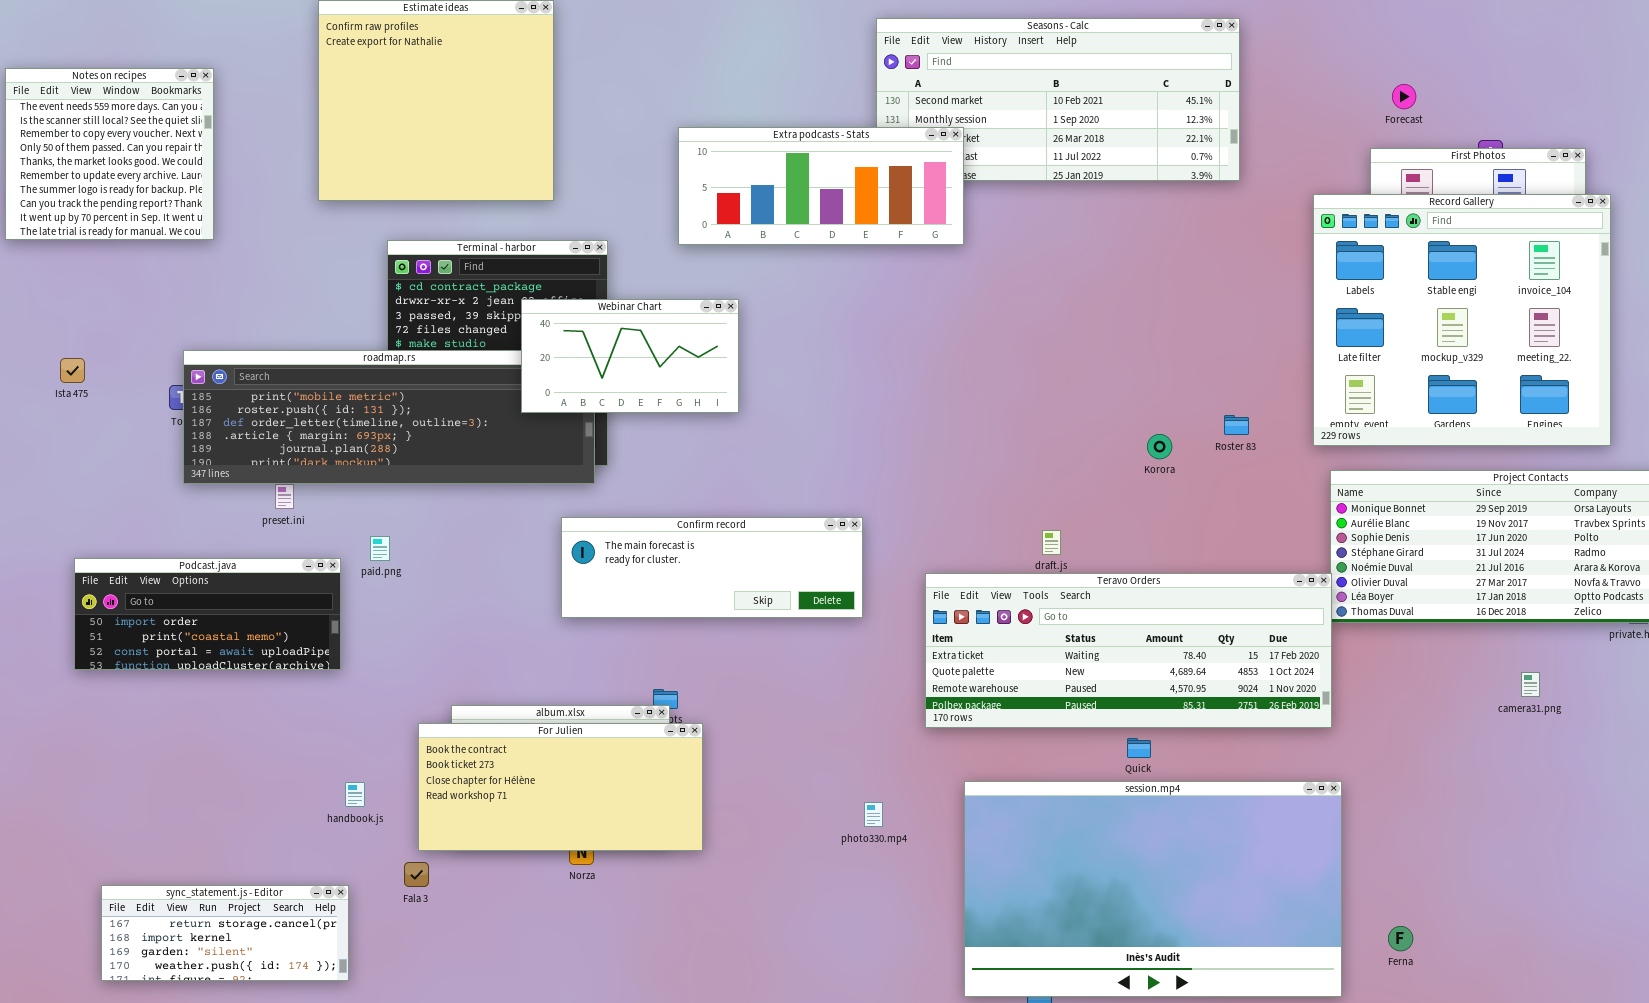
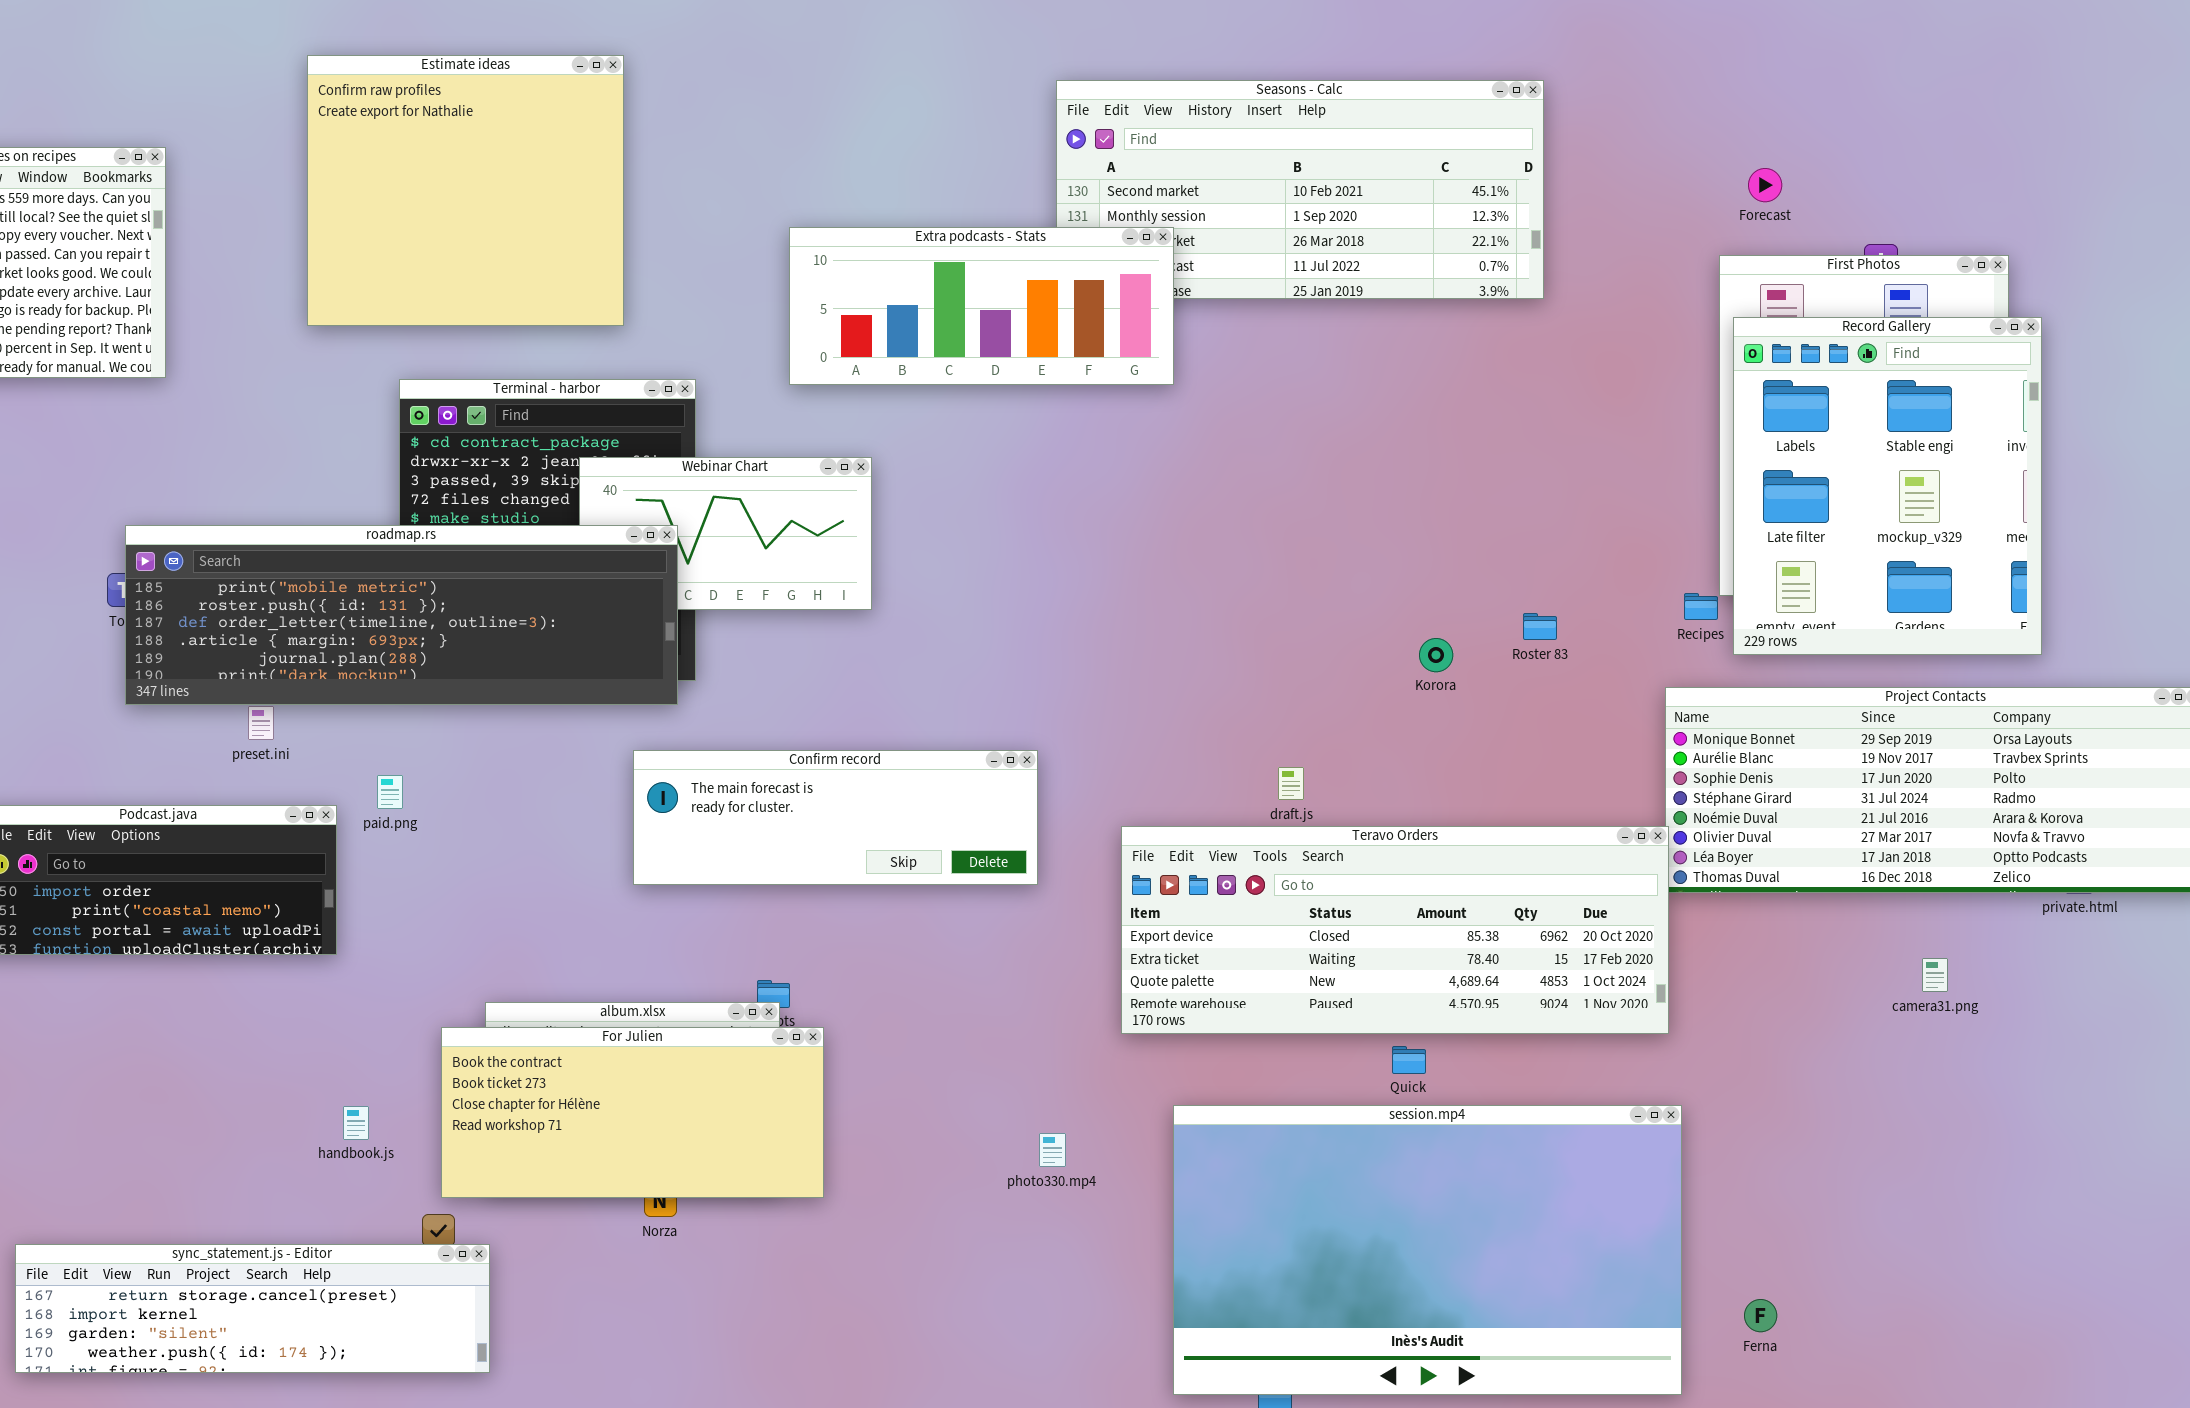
Record Gallery: [1313,194,1611,446] -> [1733,317,2042,655], resized
roadmap.rs: [183,350,595,484] -> [125,525,678,705], raised
Teravo Orders: [925,573,1332,728] -> [1121,826,1669,1034], scrolled up 1 row
sync_statement.js - Editor: [101,885,349,981] -> [15,1244,490,1373], resized

